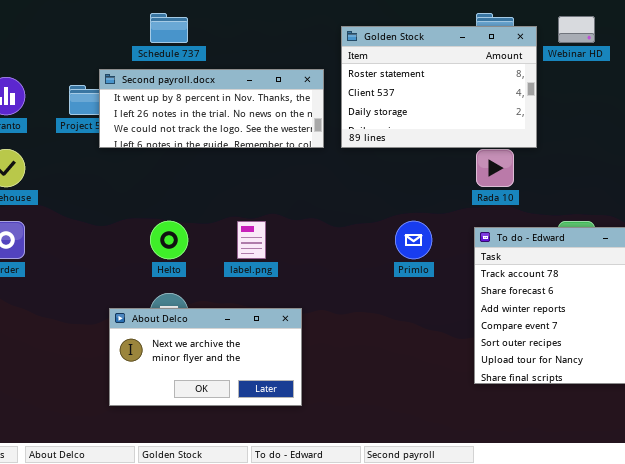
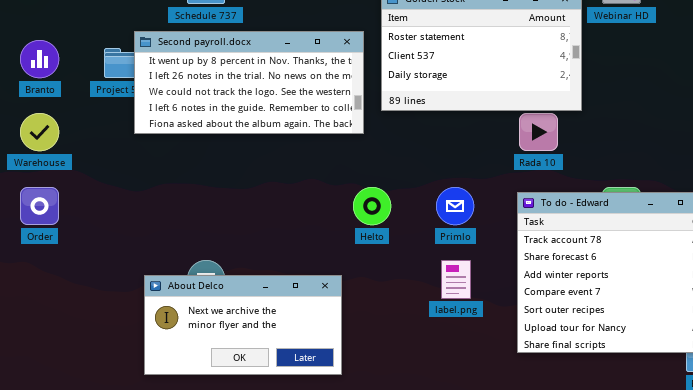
Second payroll.docx: [99,69,324,148] -> [134,31,364,134], resized
Helto: [150,221,188,259] -> [353,187,391,225], moved
label.png: [237,221,266,259] -> [441,260,471,299], moved

